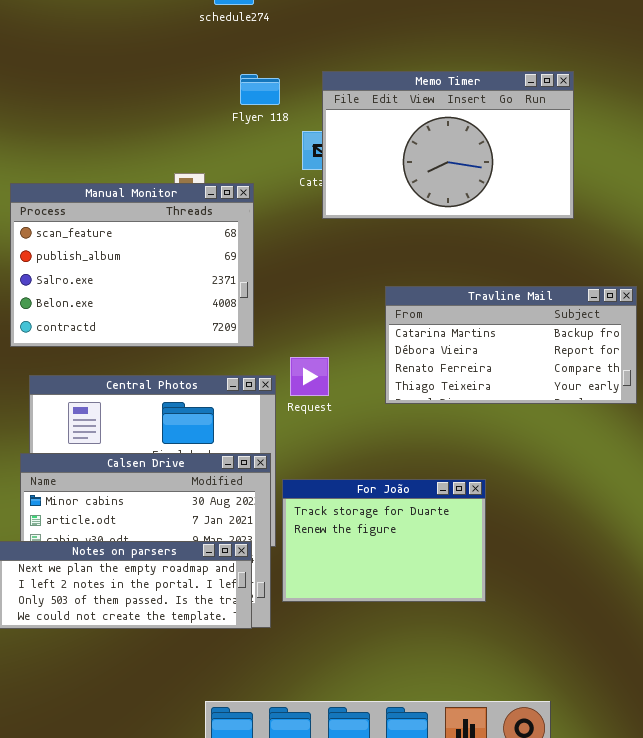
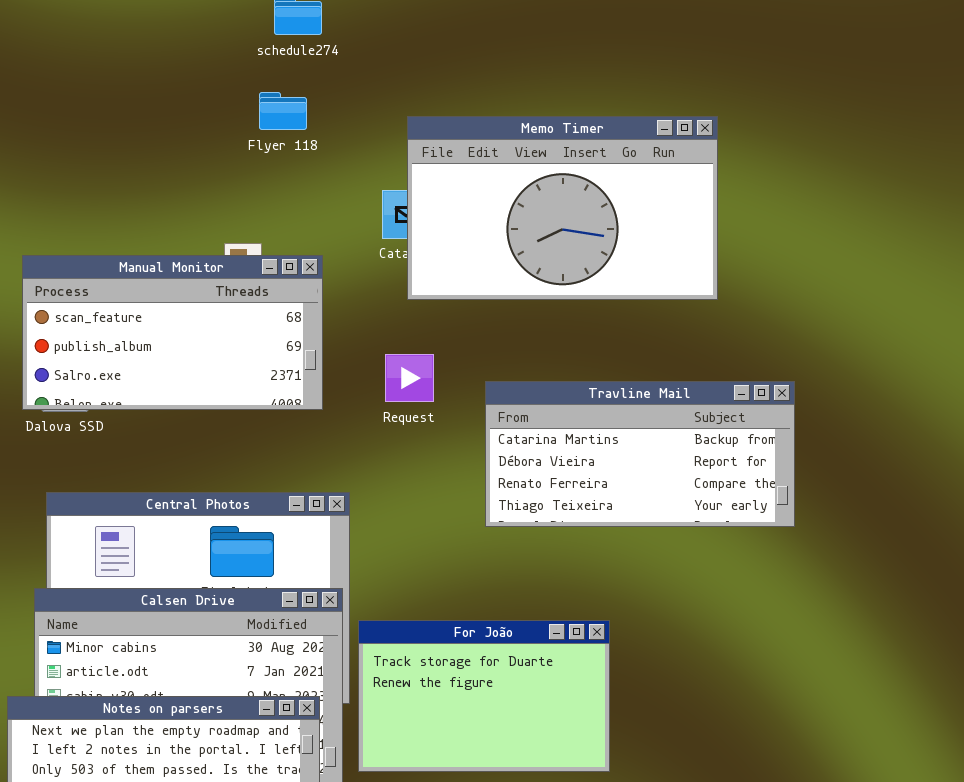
Flyer 118: [240,74,280,105] -> [259,92,307,130], moved
Manual Monitor: [10,183,254,347] -> [22,255,323,410], resized
Request: [290,357,329,396] -> [385,354,434,402], moved

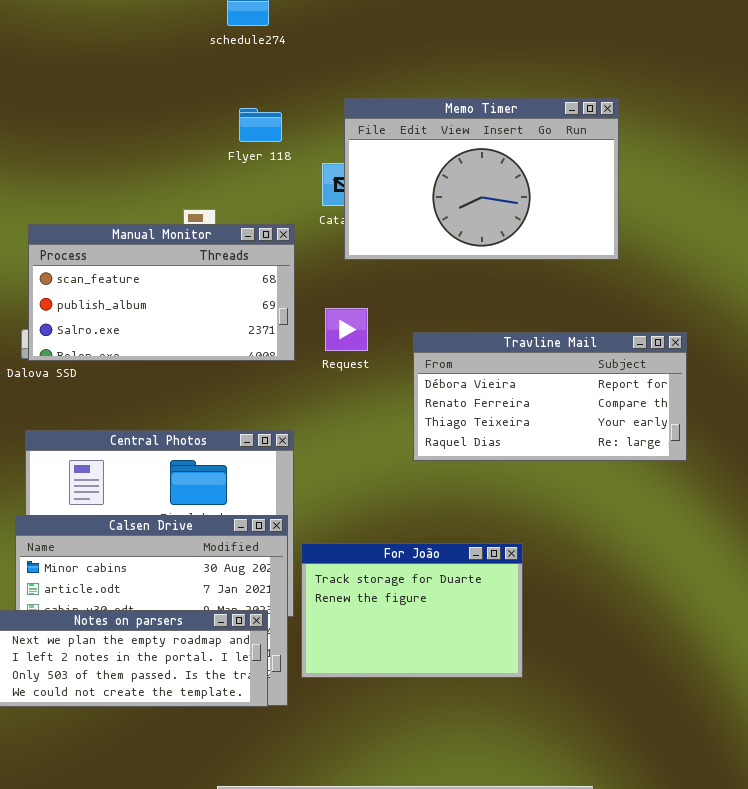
Flyer 118: [259,92,307,130] -> [239,108,282,142], moved
Manual Monitor: [22,255,323,410] -> [28,224,295,361], moved
Travline Mail: [485,381,795,527] -> [413,332,687,461], scrolled down 1 row

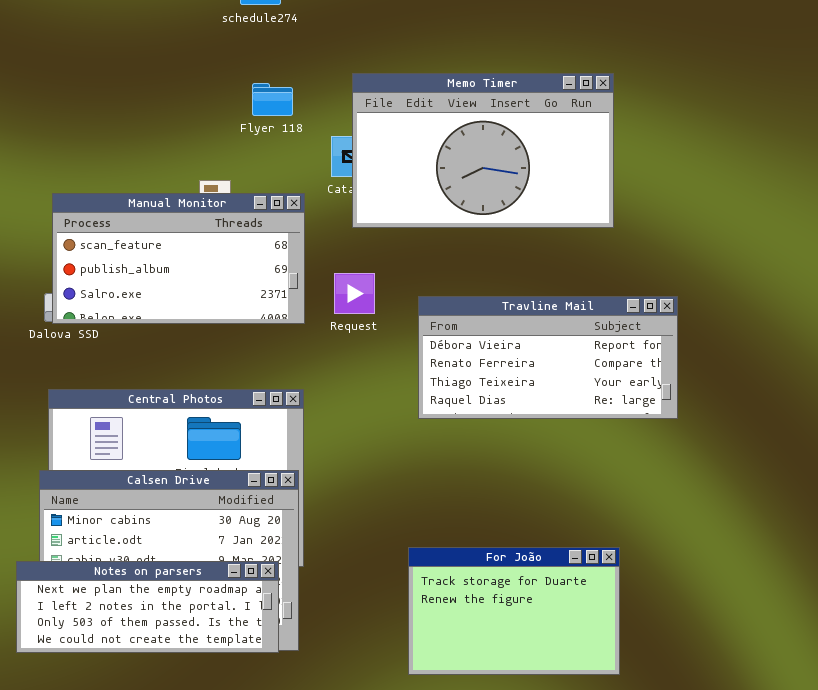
For João: [301,543,523,678] -> [408,547,620,675], moved

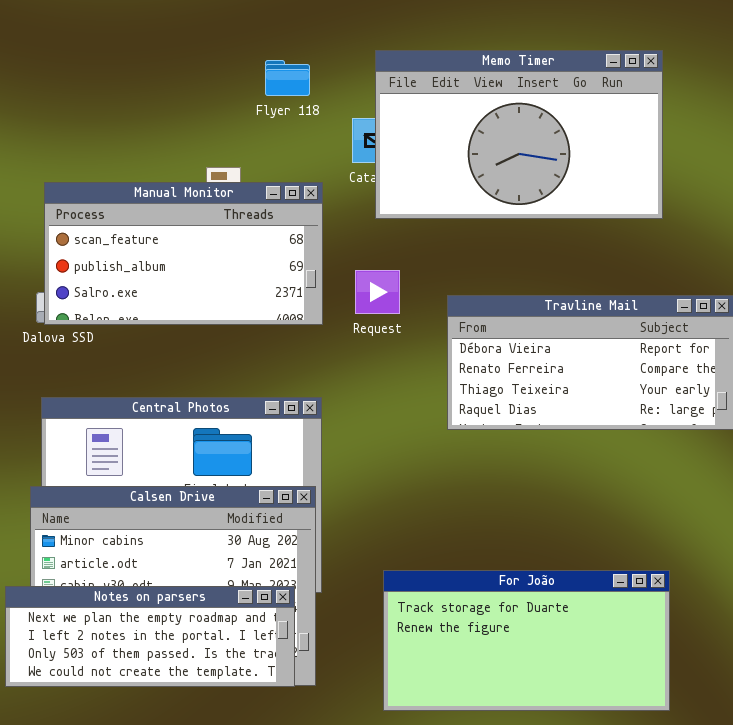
For João: [408,547,620,675] -> [383,570,670,711], resized

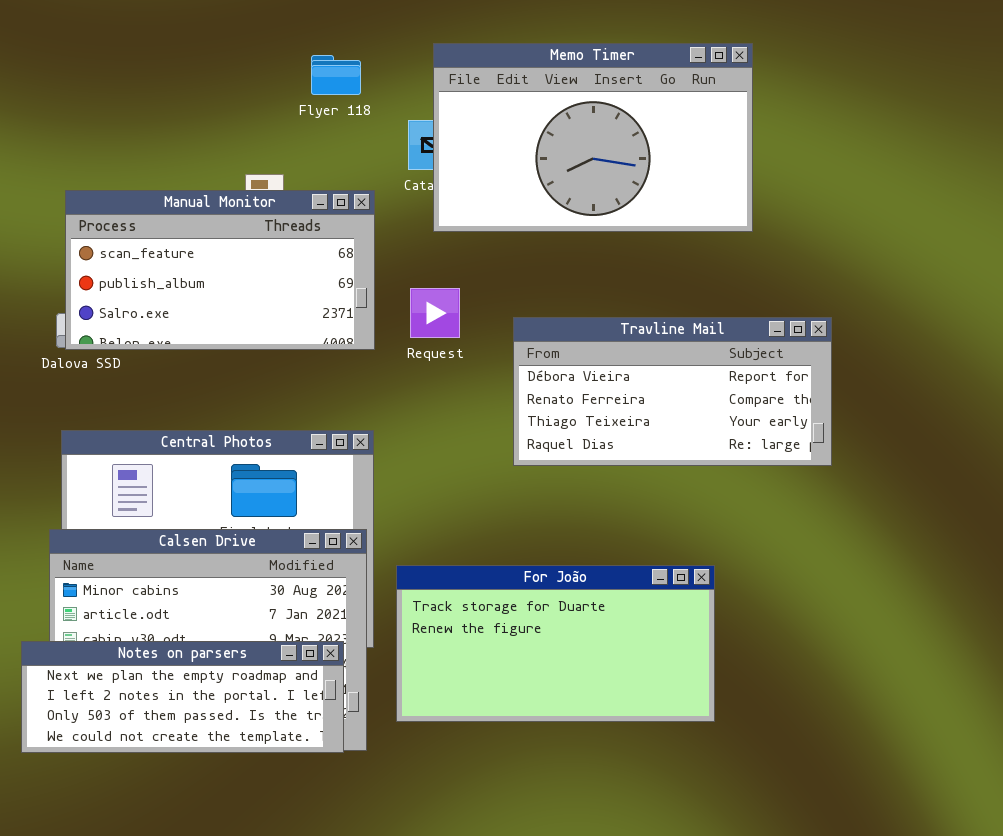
For João: [383,570,670,711] -> [396,565,715,722], moved

